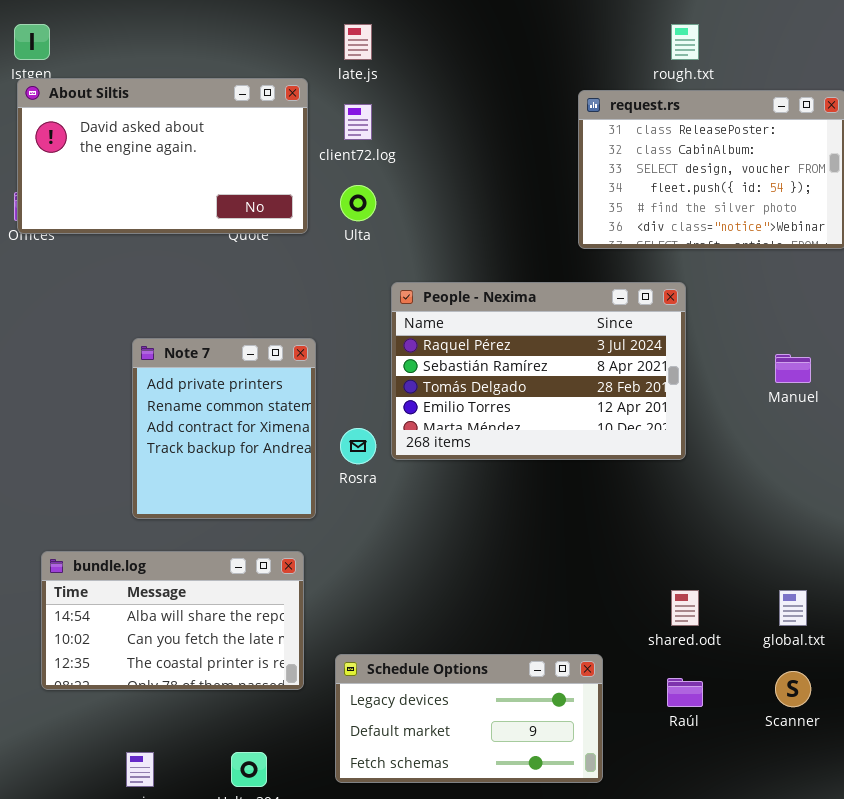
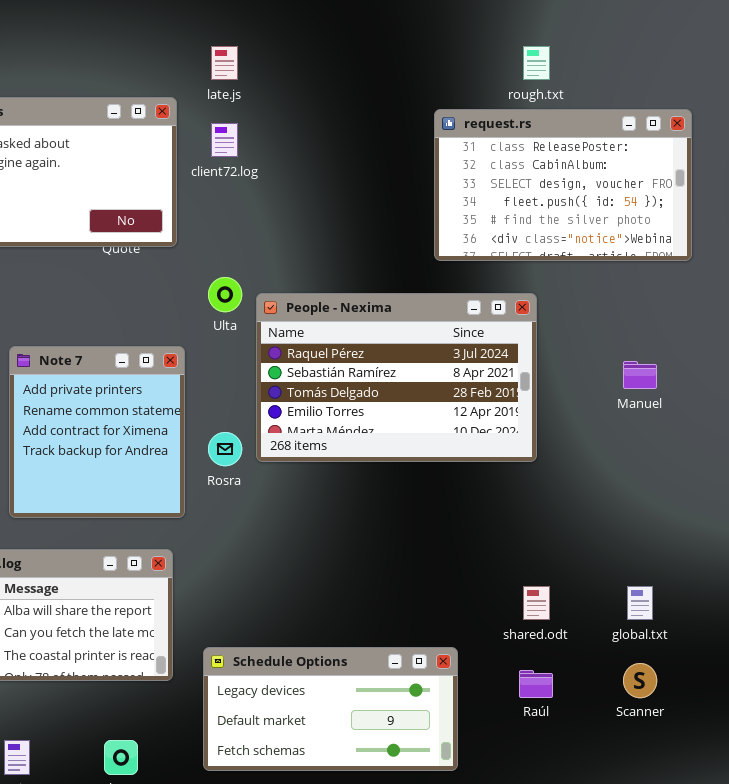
Ulta: [340,185,376,221] -> [208,277,242,312], moved

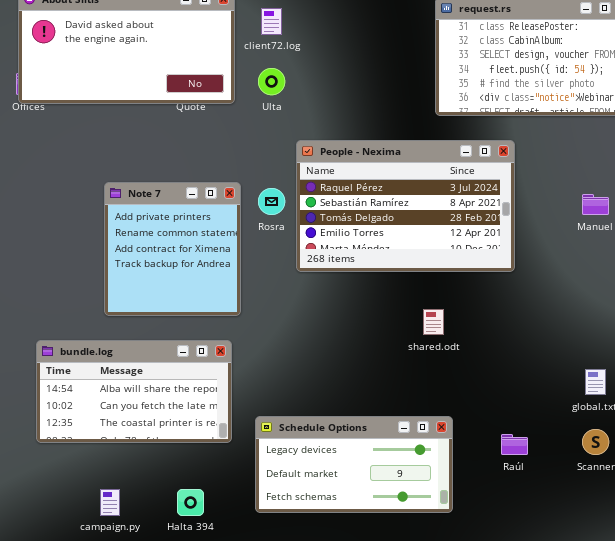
Ulta: [208,277,242,312] -> [258,68,285,95], moved
Rosra: [208,432,242,466] -> [258,188,285,215], moved
shared.odt: [523,586,550,620] -> [423,309,444,335], moved

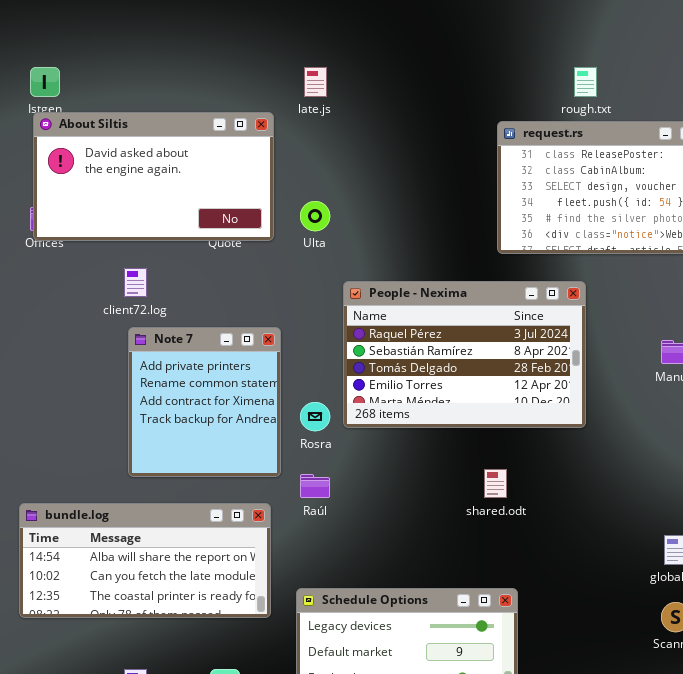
client72.log: [261,8,282,35] -> [124,268,147,297], moved
Rosra: [258,188,285,215] -> [300,402,330,431], moved
bundle.log: [36,340,232,443] -> [19,503,271,618], resized
Raúl: [501,434,528,455] -> [300,474,330,498], moved

